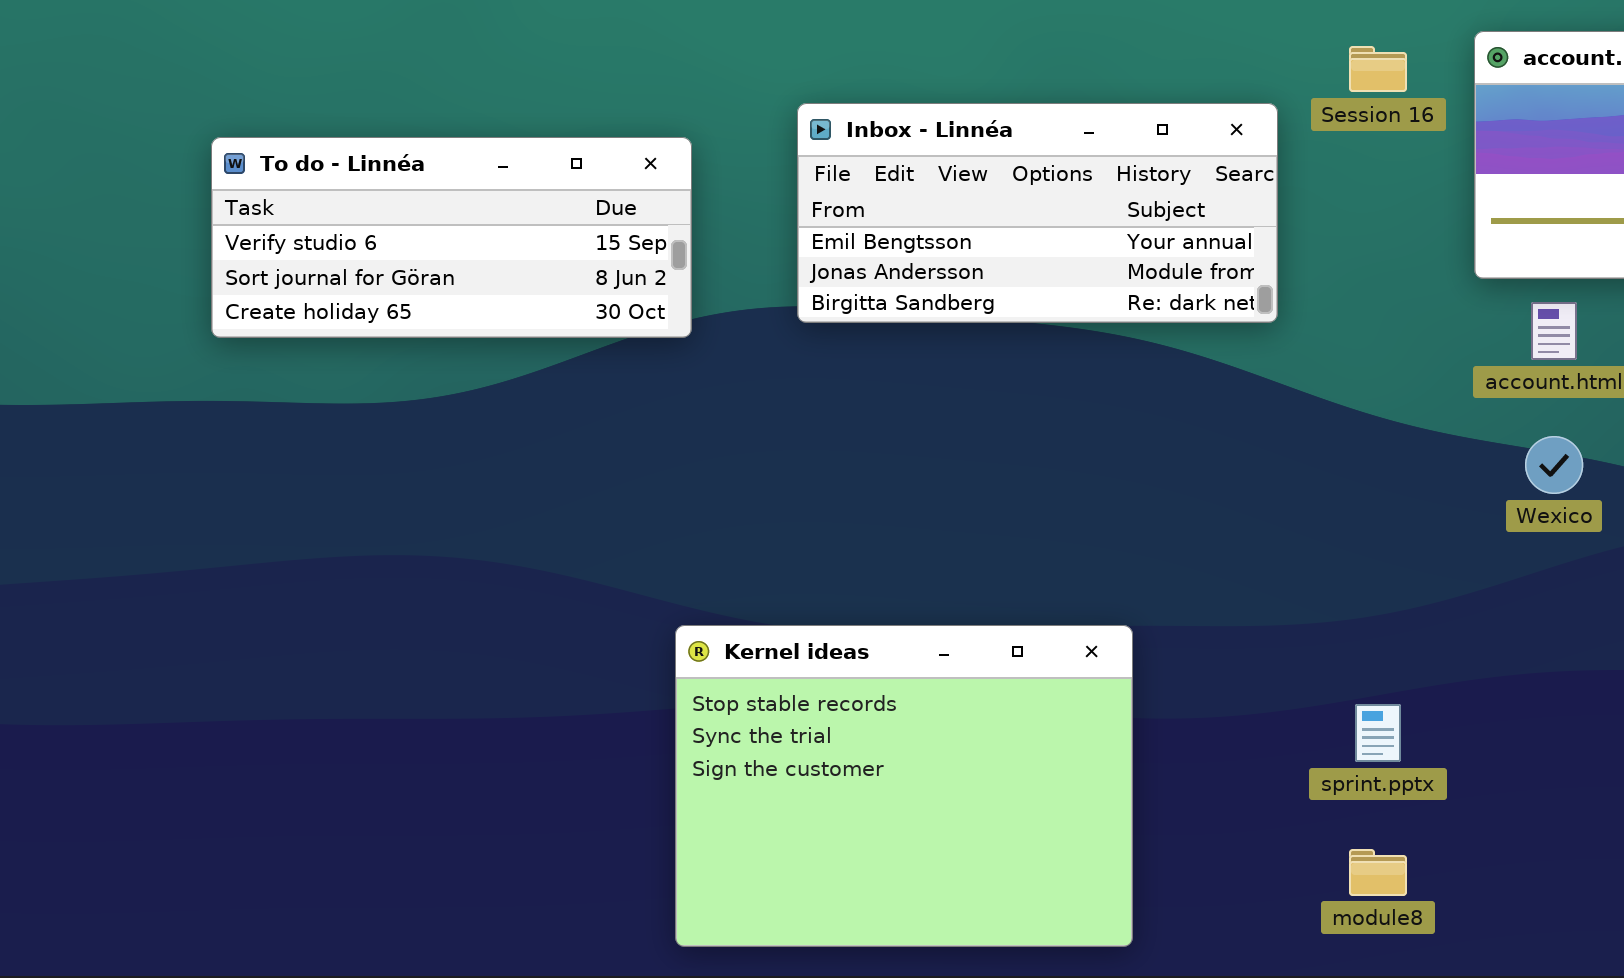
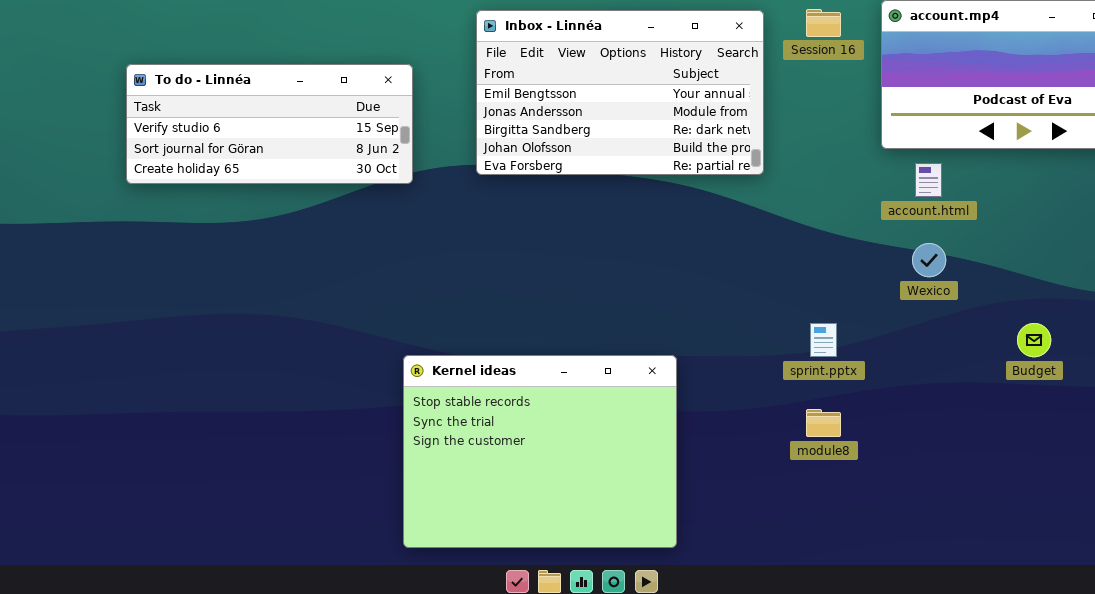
Inbox - Linnéa: [797,103,1278,323] -> [476,10,764,175], resized
sprint.pptx: [1355,704,1401,762] -> [810,323,837,357], moved
module8: [1349,849,1407,896] -> [806,409,841,437], moved

